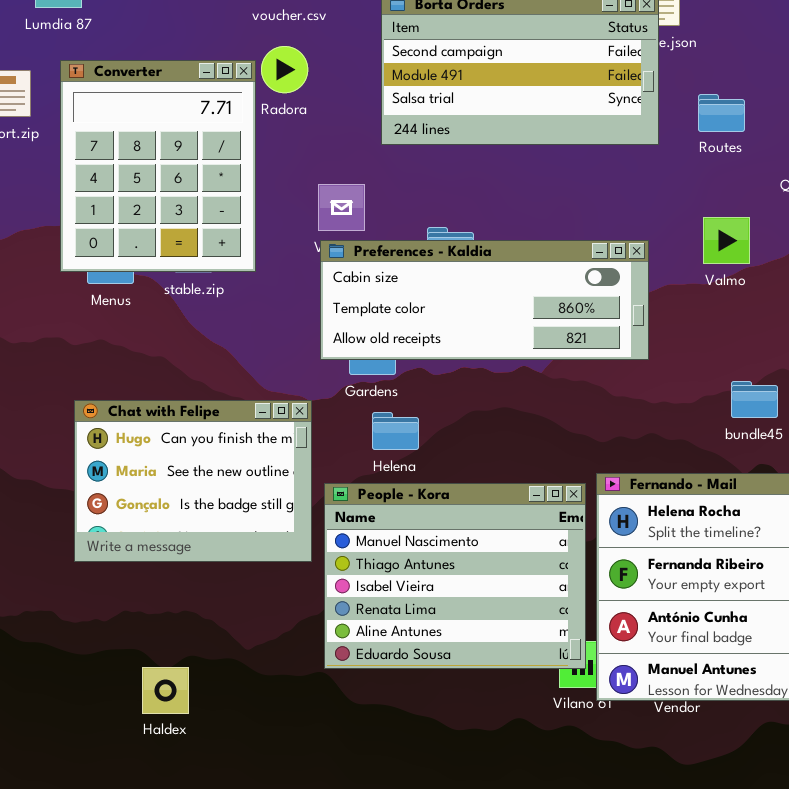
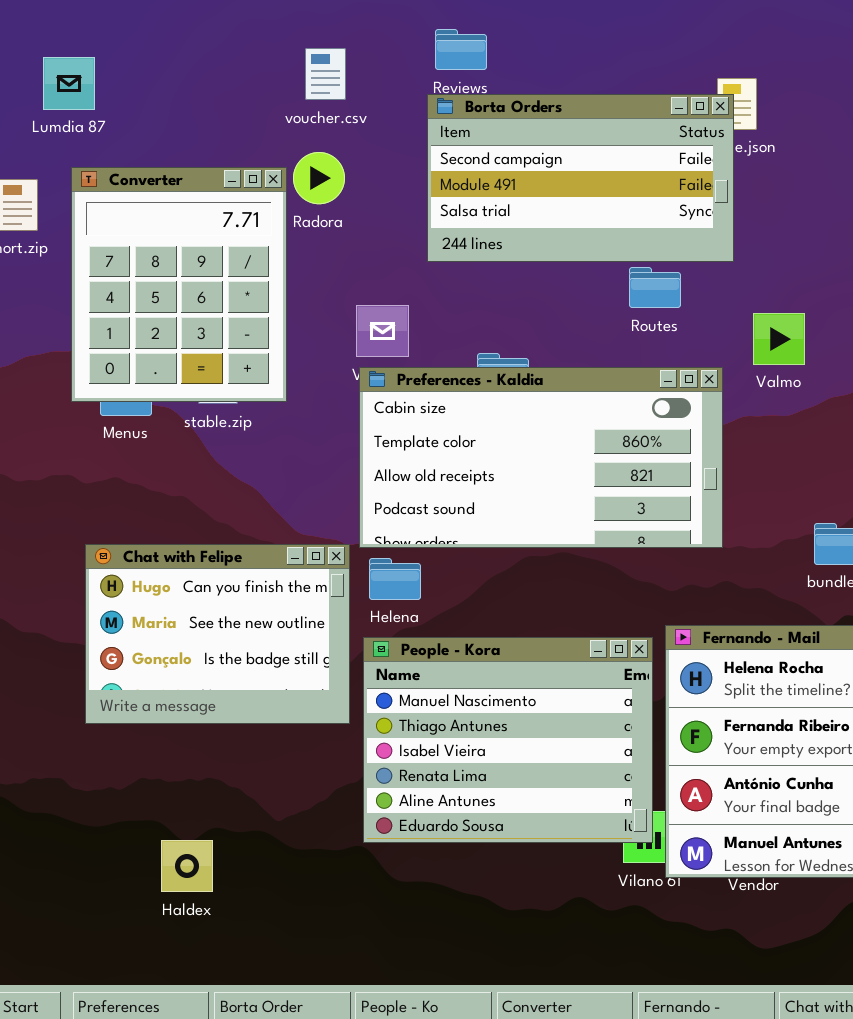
Routes: [698,94,745,132] -> [629,267,681,308], moved
Valmo: [703,217,750,264] -> [753,313,805,365], moved
Preferences - Kaldia: [320,240,649,360] -> [359,367,723,548], resized
Helena: [372,412,419,450] -> [369,558,421,600], moved

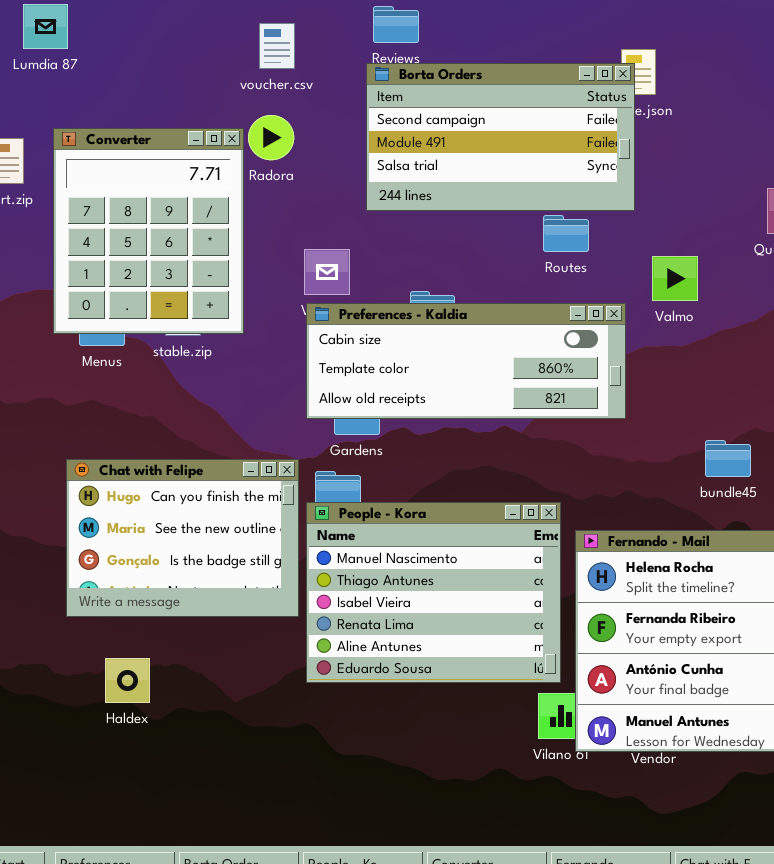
Lumdia 87: [43,57,95,110] -> [23,4,68,49], moved
Preferences - Kaldia: [359,367,723,548] -> [306,303,626,419], resized
People - Kora: [363,637,653,843] -> [306,502,561,683], moved
Haldex: [161,840,213,892] -> [105,658,150,703], moved

